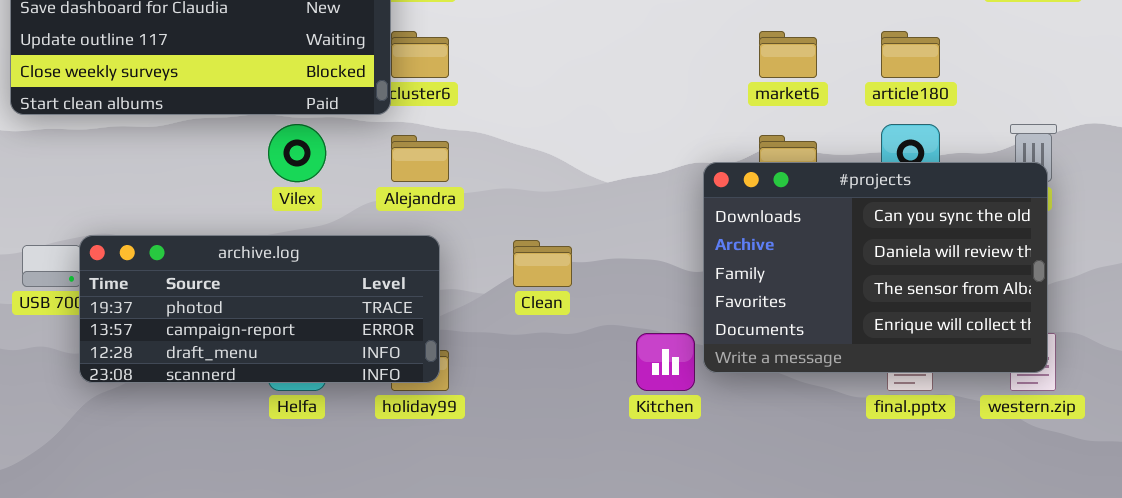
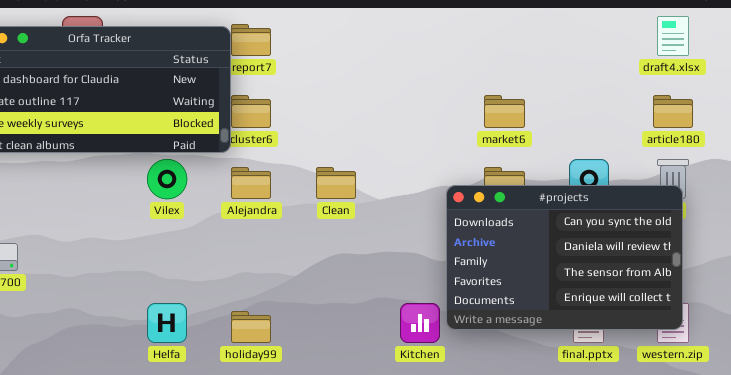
article180: [881,31,940,78] -> [653,95,693,128], moved
archive.log: [79,235,440,383] -> none, closed
Clean: [513,240,572,287] -> [316,167,356,199], moved

